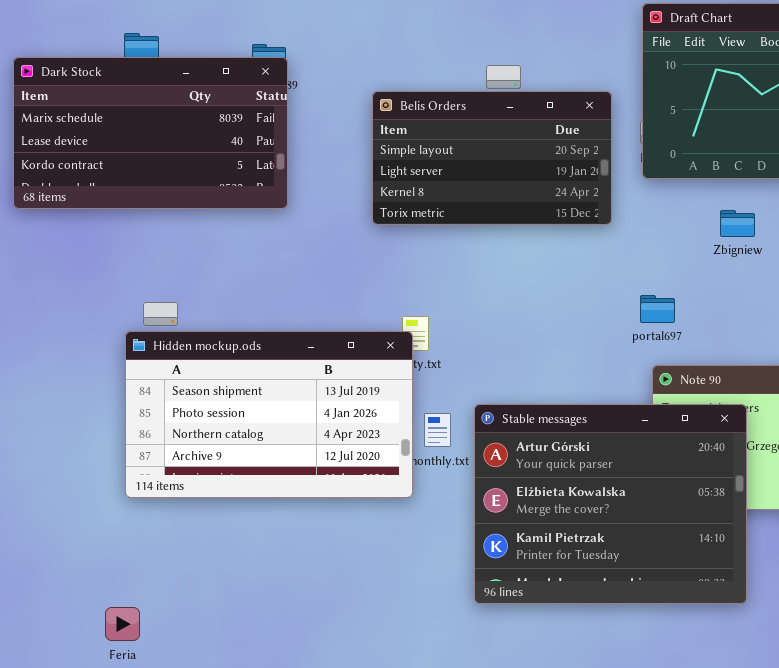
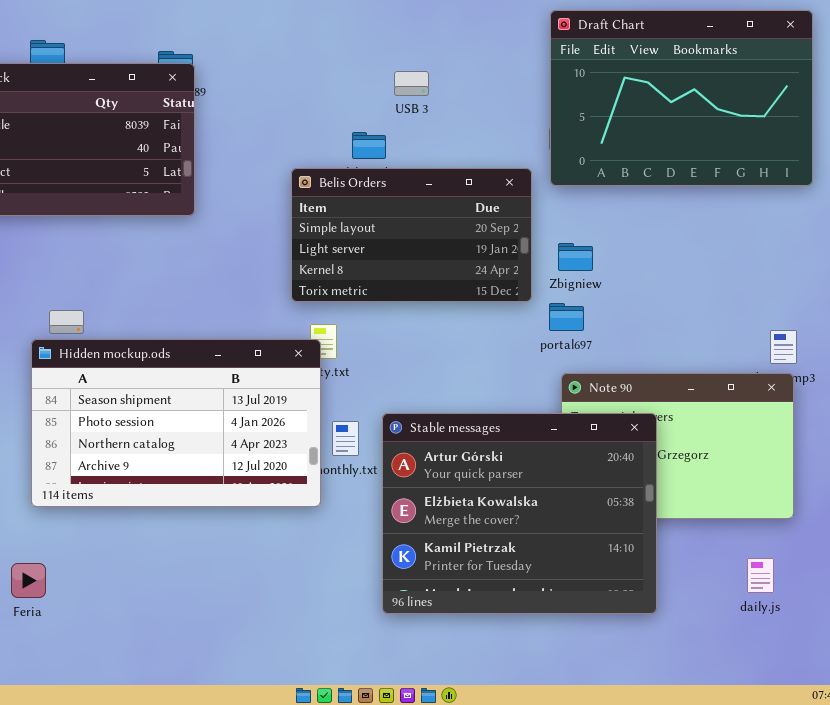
Belis Orders: [372,91,612,225] -> [291,168,532,302], moved
Zbigniew: [720,210,755,237] -> [558,243,593,271], moved
Feria: [105,607,140,641] -> [11,563,46,598], moved

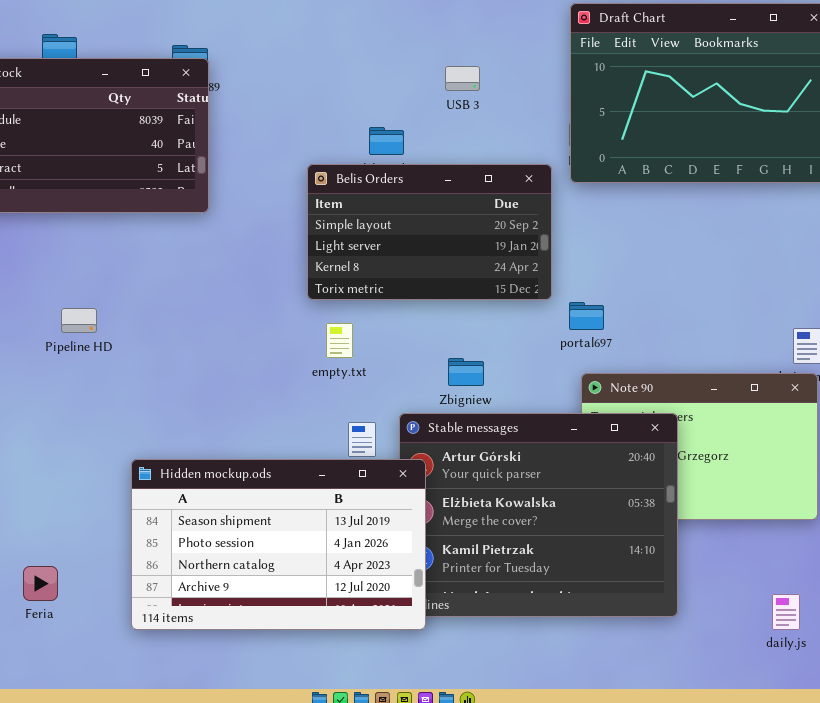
USB 3: [394,71,429,96] -> [445,66,480,91], moved
Zbigniew: [558,243,593,271] -> [448,358,484,386], moved
Hidden mockup.ods: [31,339,321,507] -> [131,459,426,630], moved
daily.js: [747,558,774,593] -> [772,594,800,630], moved

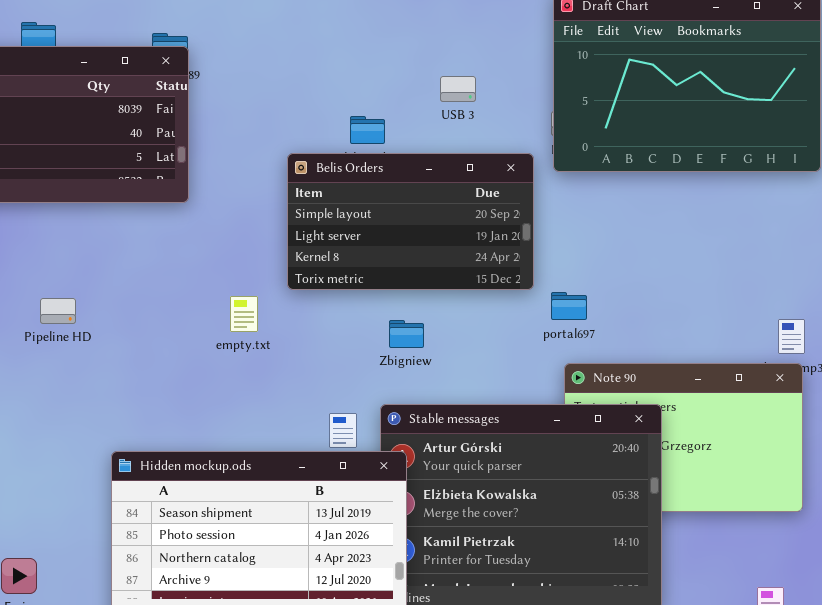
USB 3: [445,66,480,91] -> [440,76,476,102], moved
empty.txt: [326,323,353,358] -> [230,296,258,332], moved
Zbigniew: [448,358,484,386] -> [389,320,424,348], moved

